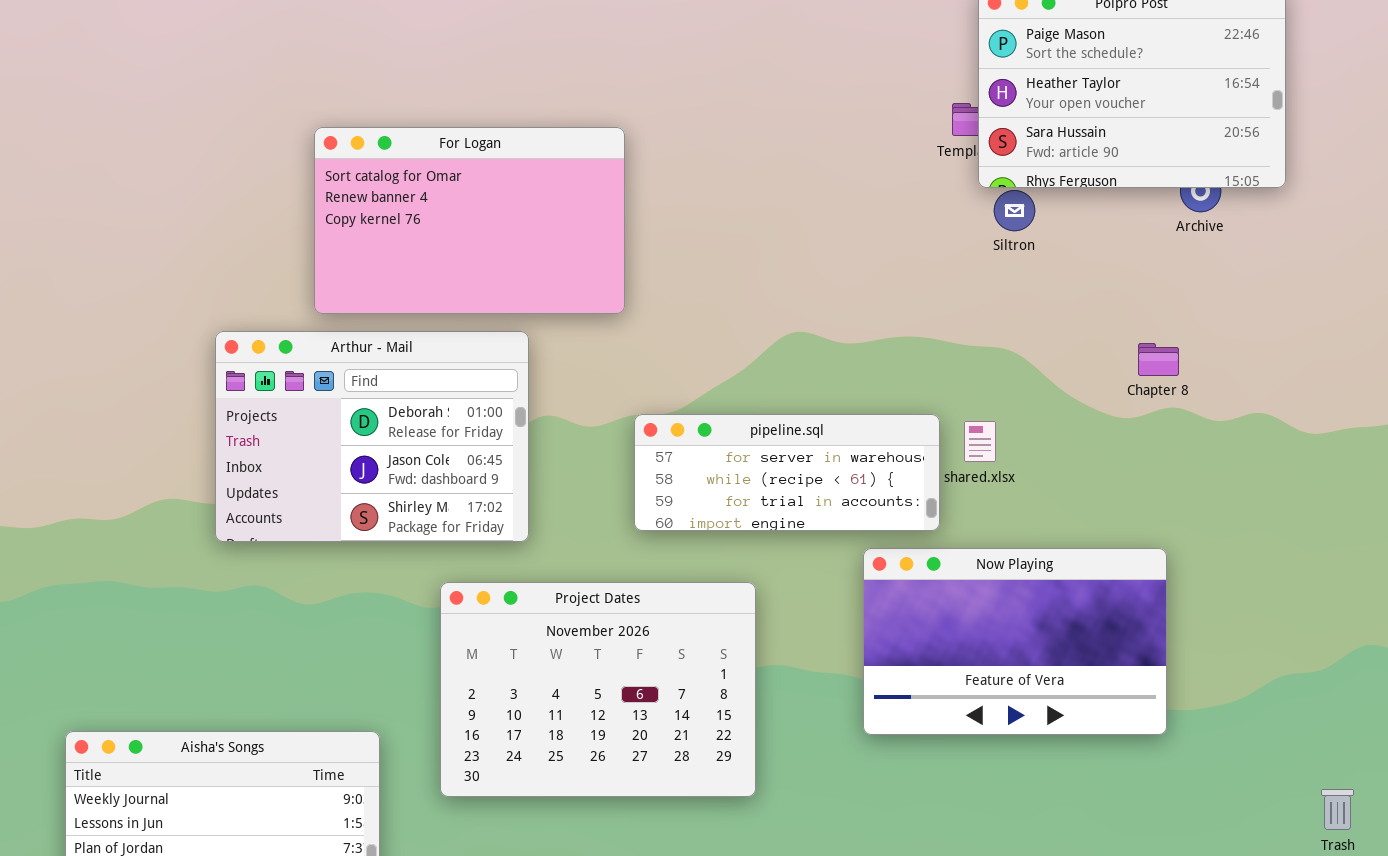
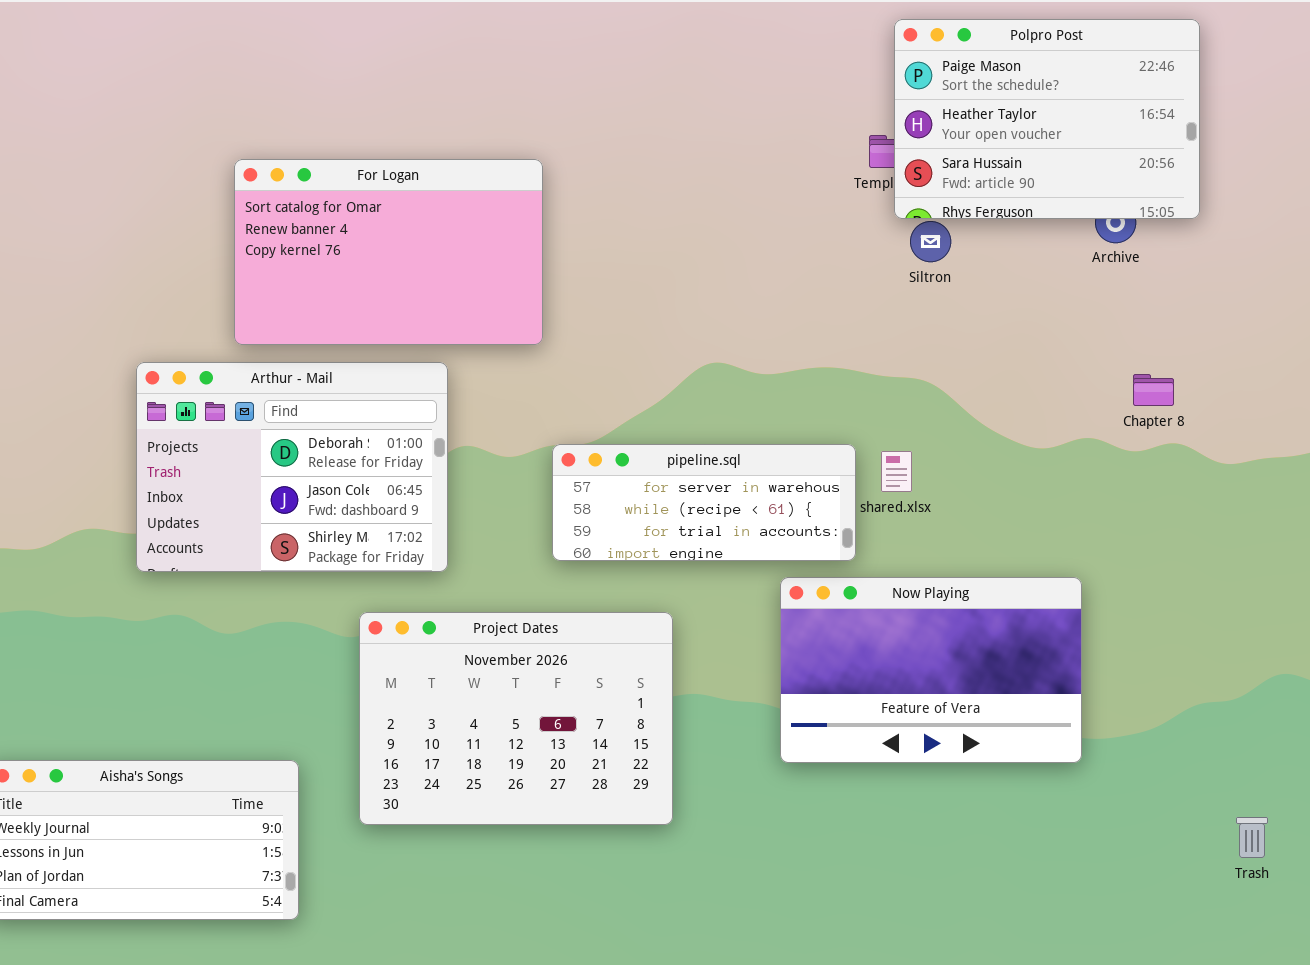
Chapter 8: [1138,343,1179,376] -> [1133,374,1174,406], moved

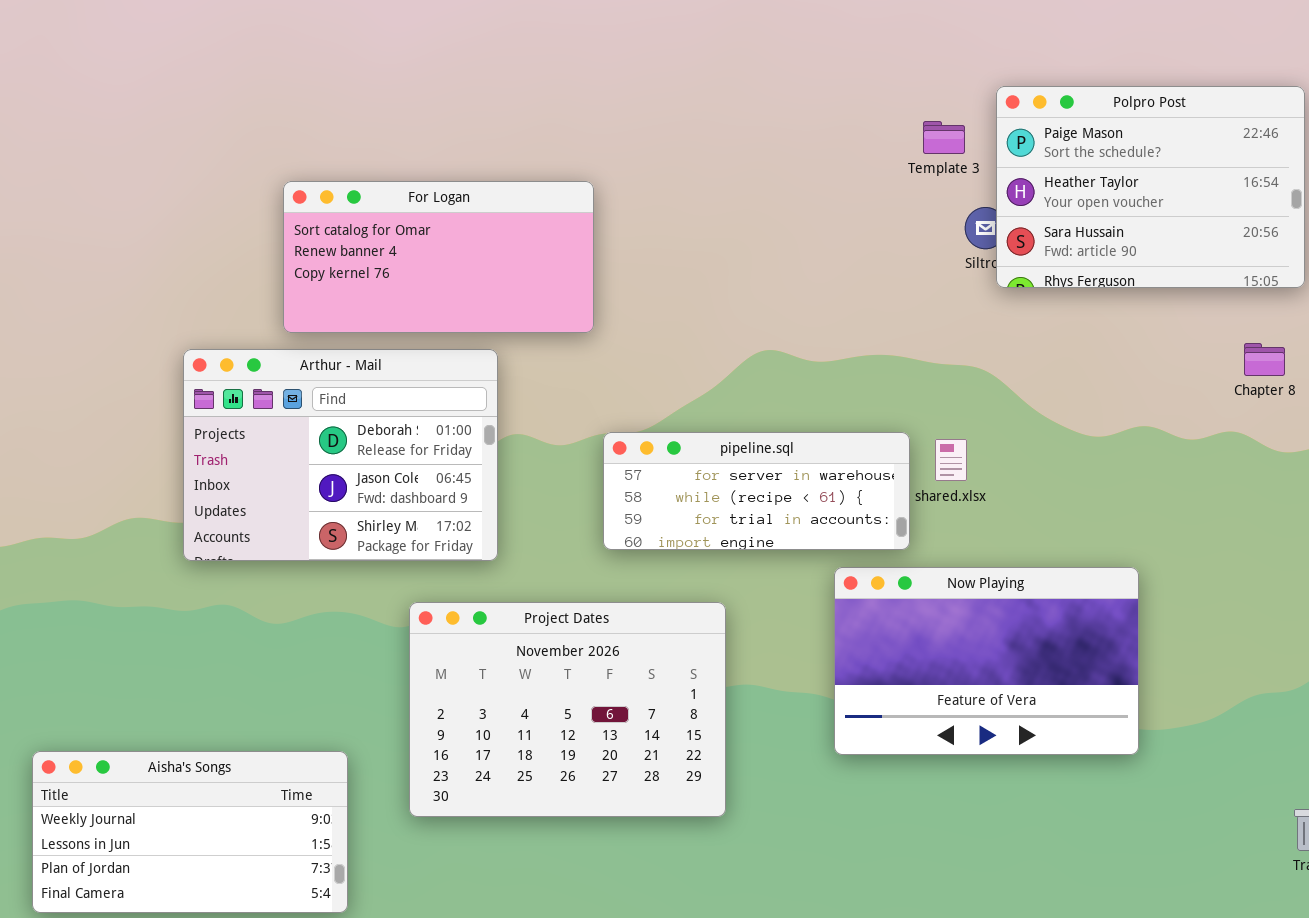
Polpro Post: [894,19,1200,219] -> [996,86,1305,288], moved
For Logan: [234,159,543,345] -> [283,181,594,333], resized
Chapter 8: [1133,374,1174,406] -> [1244,343,1285,376], moved

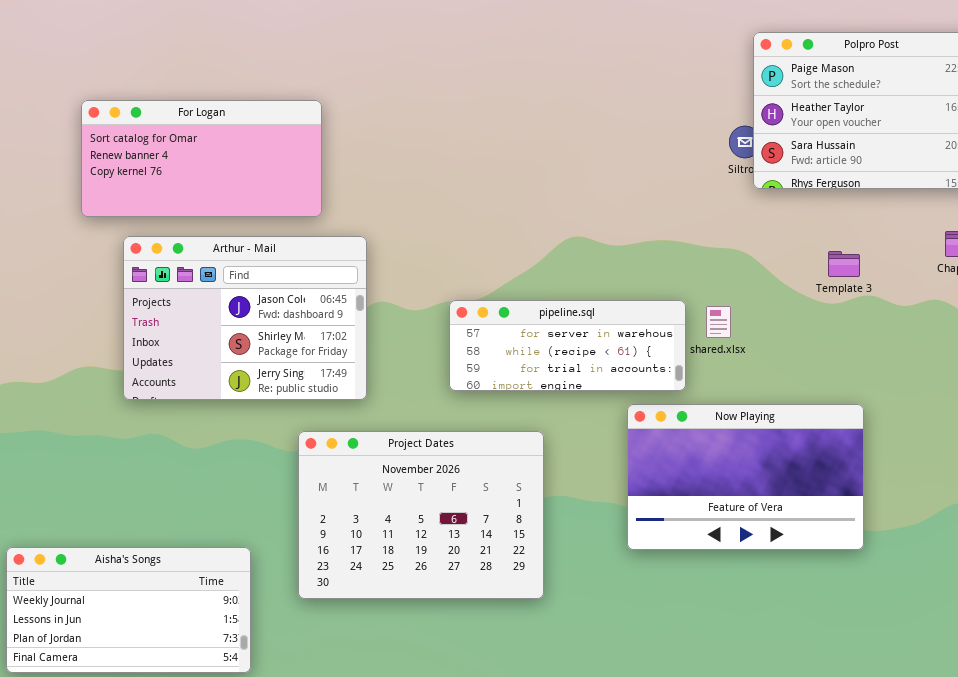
Template 3: [923,121,965,154] -> [828,251,860,277], moved
For Logan: [283,181,594,333] -> [81,100,322,217], moved
Arthur - Mail: [183,349,498,561] -> [123,236,367,400], scrolled down 1 row

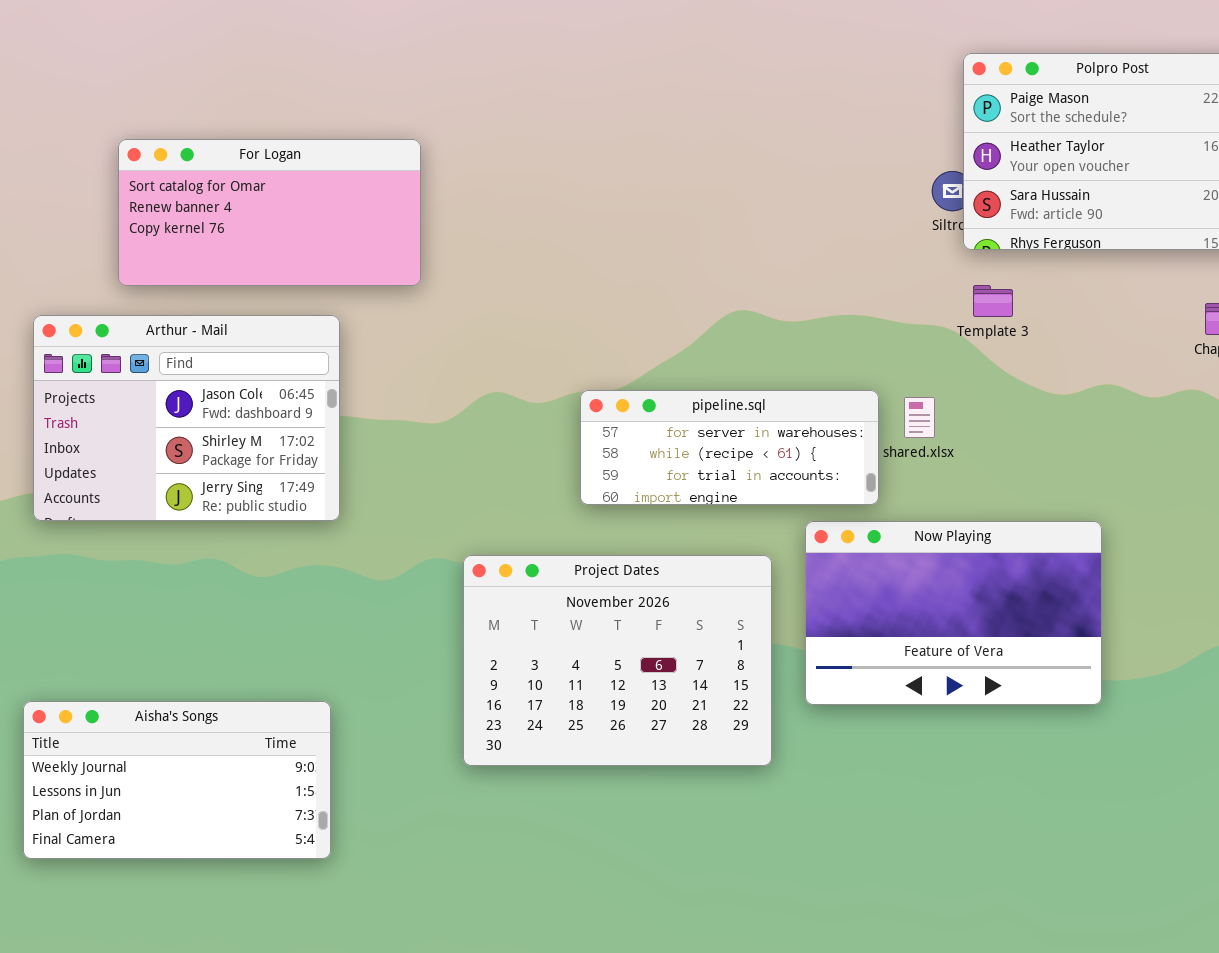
Arthur - Mail: [123,236,367,400] -> [33,315,340,521], moved
Template 3: [828,251,860,277] -> [973,285,1013,317], moved
Project Dates: [298,431,544,599] -> [463,555,772,766], moved

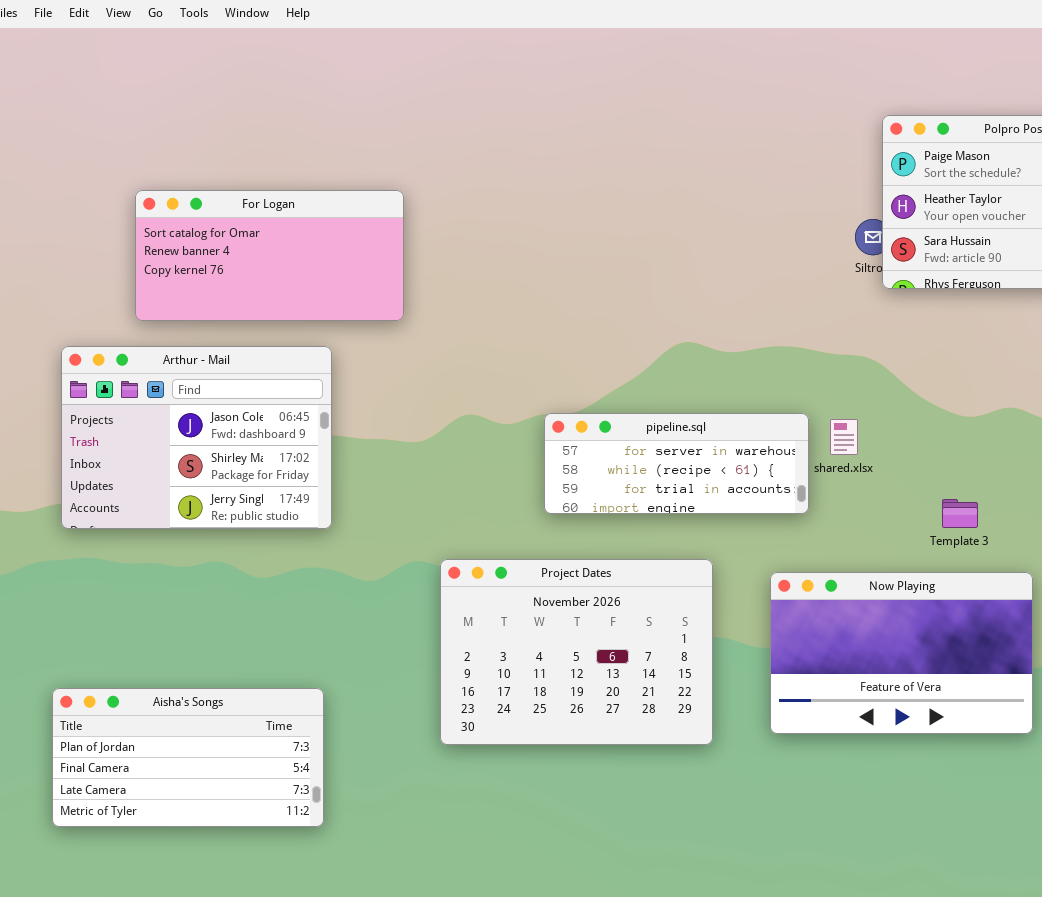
Template 3: [973,285,1013,317] -> [942,499,978,528], moved
Now Playing: [805,521,1102,705] -> [770,572,1033,734], moved
Aisha's Songs: [23,701,331,859] -> [52,688,324,827], scrolled down 2 rows

